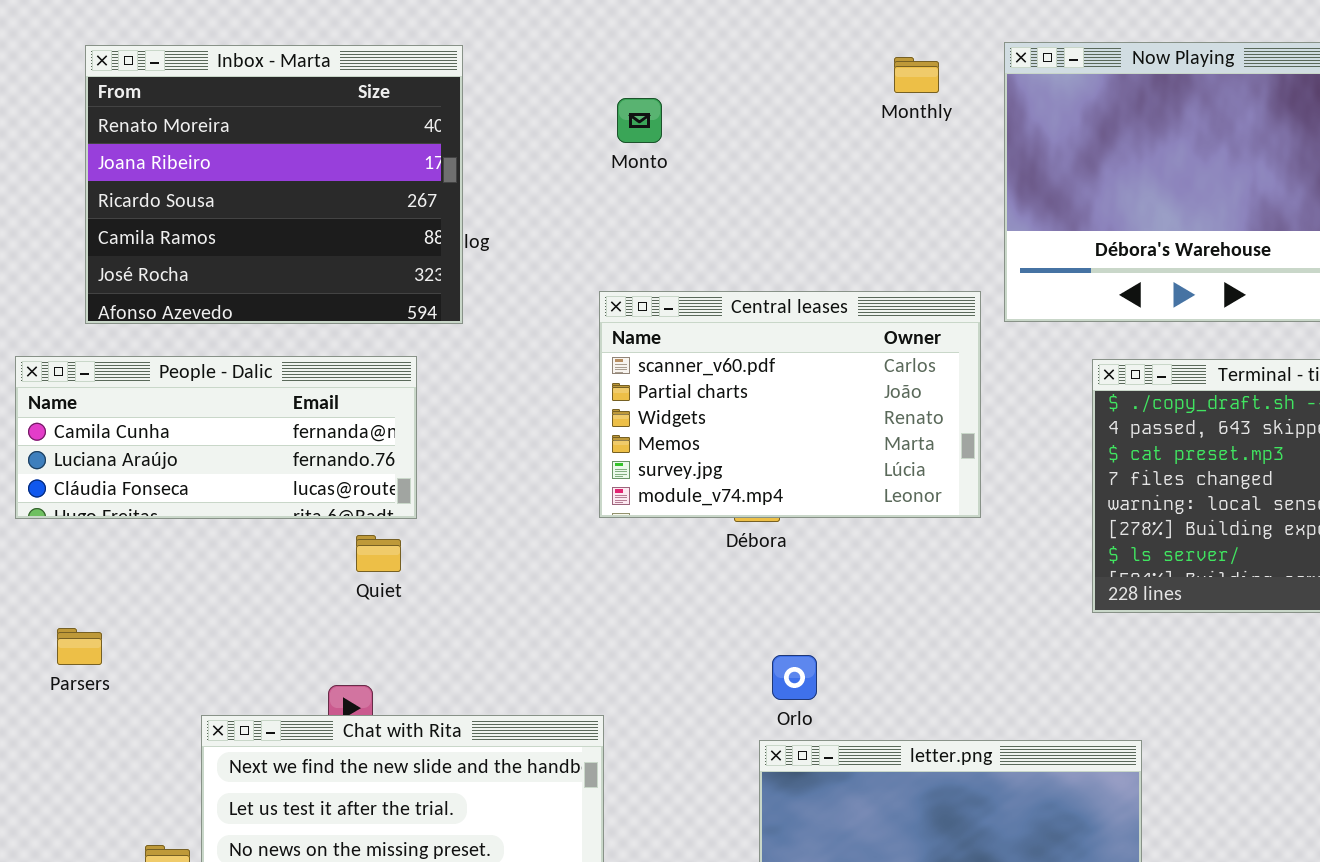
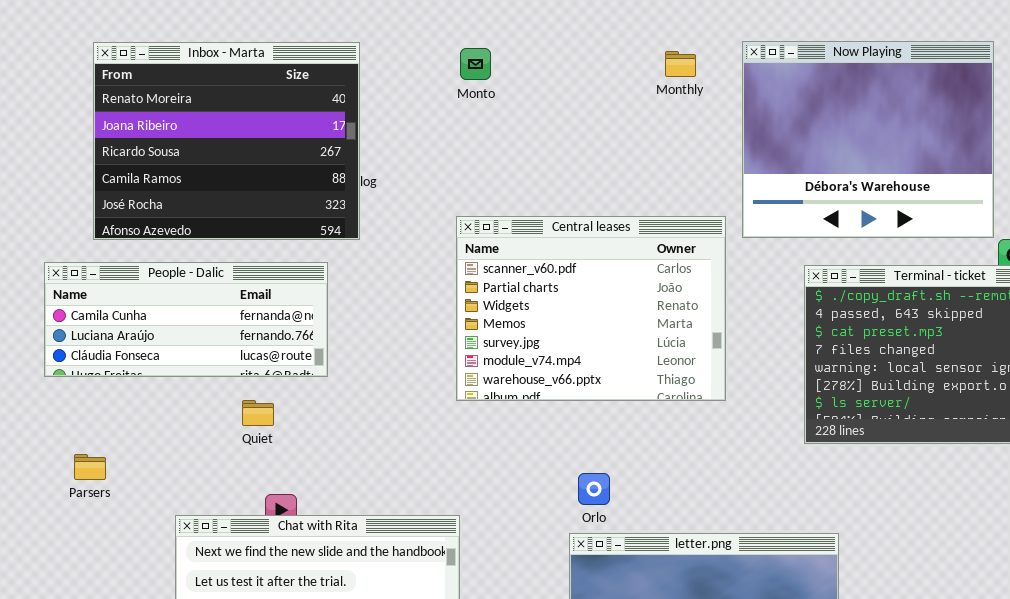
Monto: [617,98,662,143] -> [460,48,491,80], moved
Central leases: [599,291,981,518] -> [456,216,726,401], resized
Quiet: [356,535,401,572] -> [242,400,274,426], moved

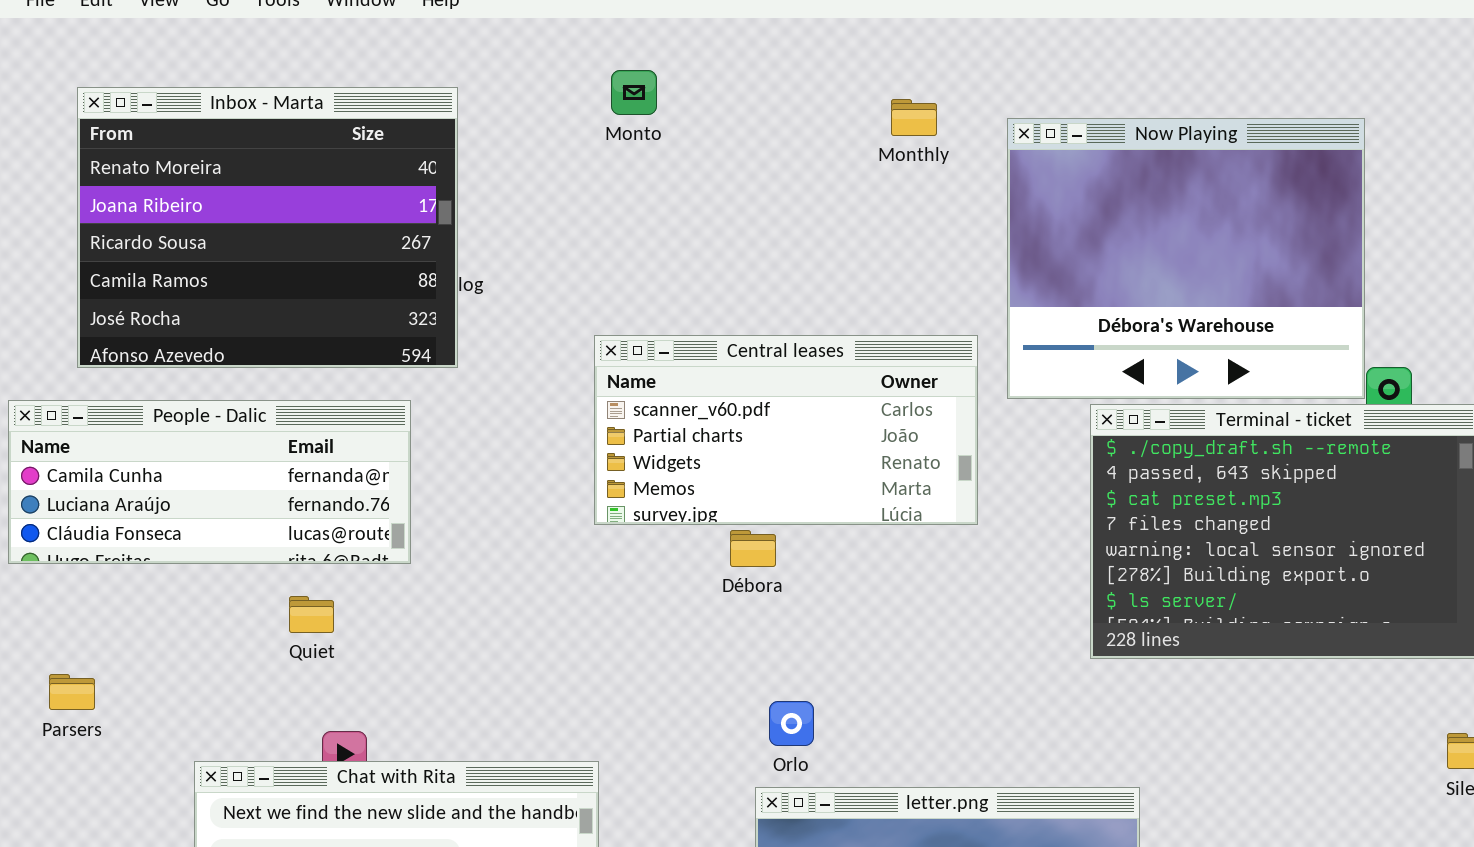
Now Playing: [742,41,994,238] -> [1007,118,1365,399], moved
Monto: [460,48,491,80] -> [611,70,657,115], moved
Central leases: [456,216,726,401] -> [594,335,978,525], resized

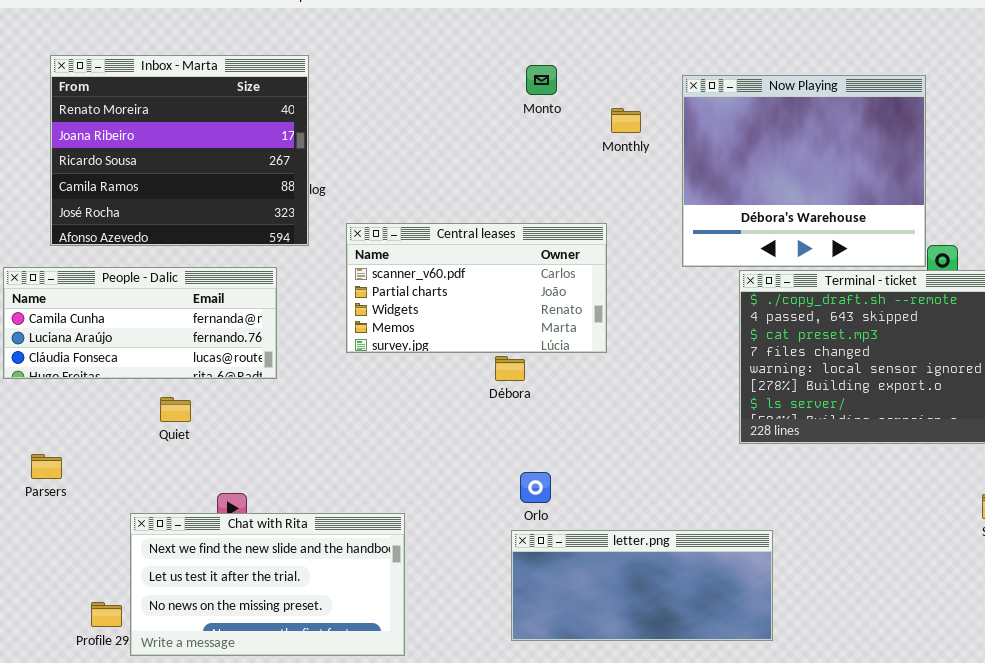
Monto: [611,70,657,115] -> [526,65,557,95], moved
Monthly: [891,99,937,136] -> [611,108,641,133], moved
Central leases: [594,335,978,525] -> [346,223,607,353], moved
Quiet: [289,596,334,633] -> [160,397,191,422], moved

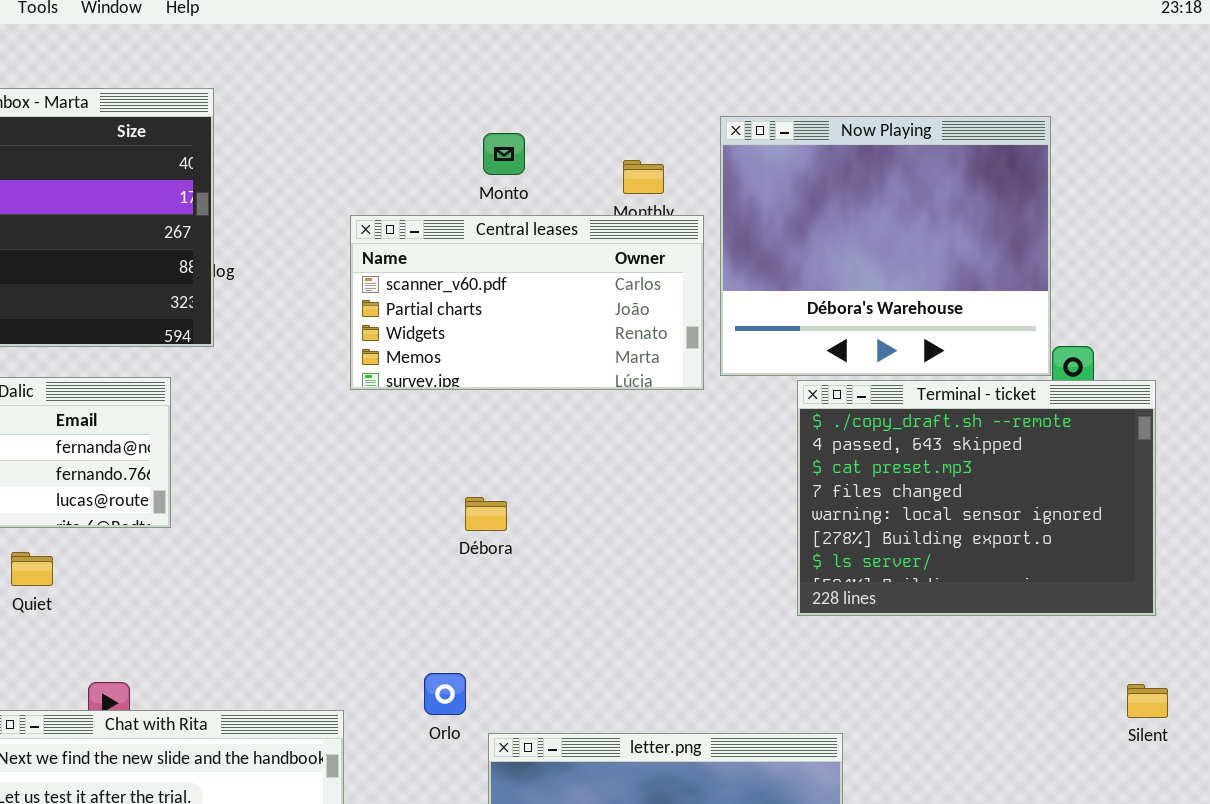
Monto: [526,65,557,95] -> [483,133,525,175], moved
Central leases: [346,223,607,353] -> [350,215,704,390], moved
Orlo: [520,472,551,503] -> [424,673,466,715], moved

